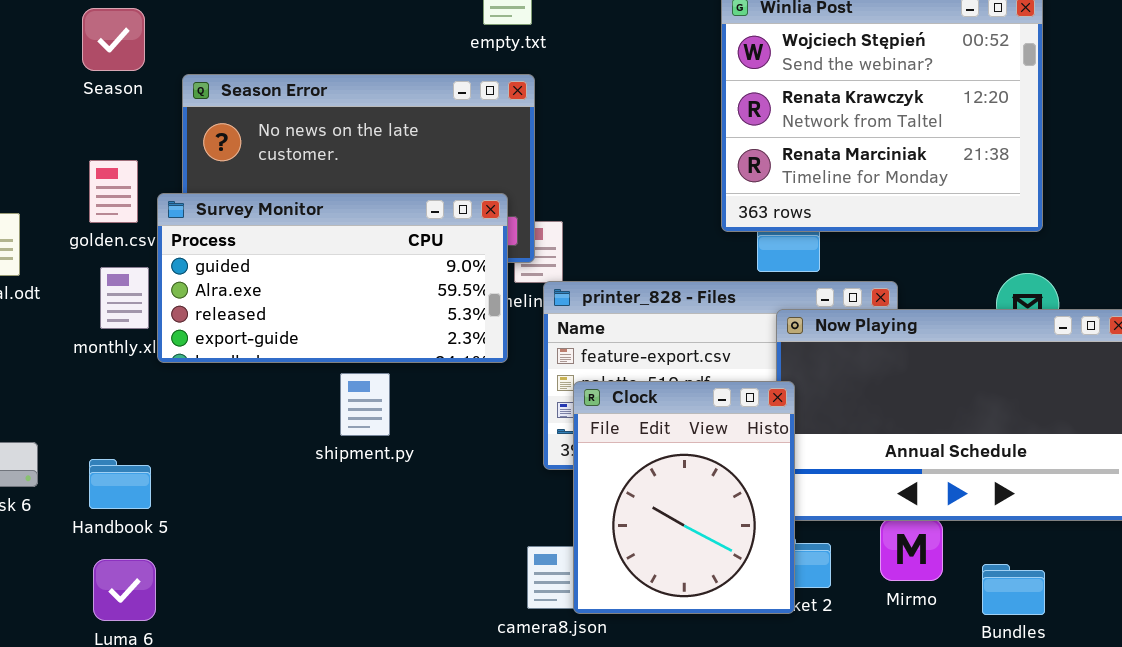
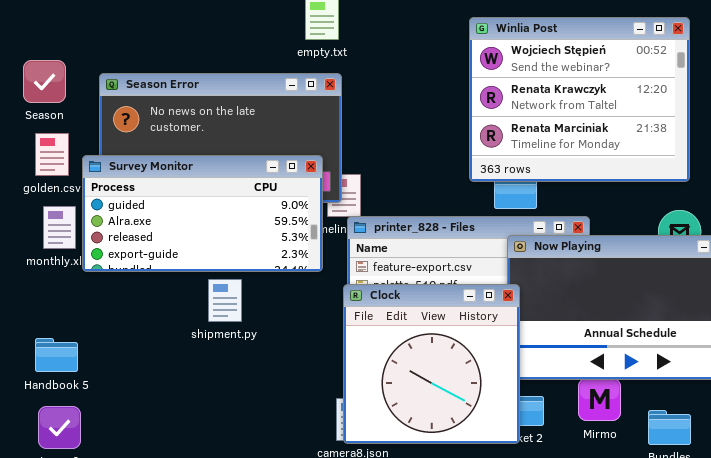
Season: [82,8,145,71] -> [23,60,66,103], moved
Clock: [573,381,795,614] -> [343,284,520,444], resized

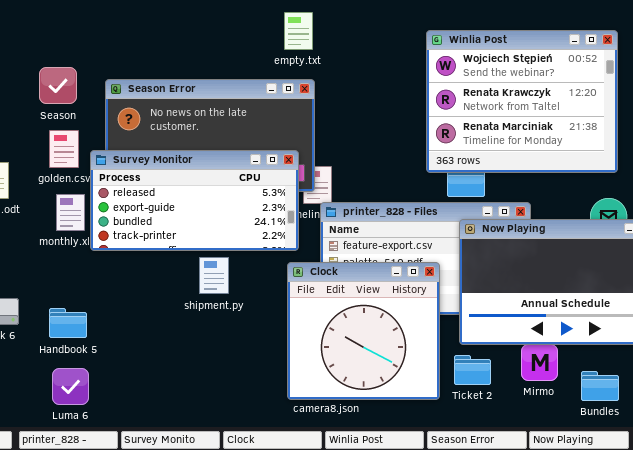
Survey Monitor: [82,155,323,272] -> [90,150,299,251], scrolled down 2 rows
Clock: [343,284,520,444] -> [287,262,440,400], moved

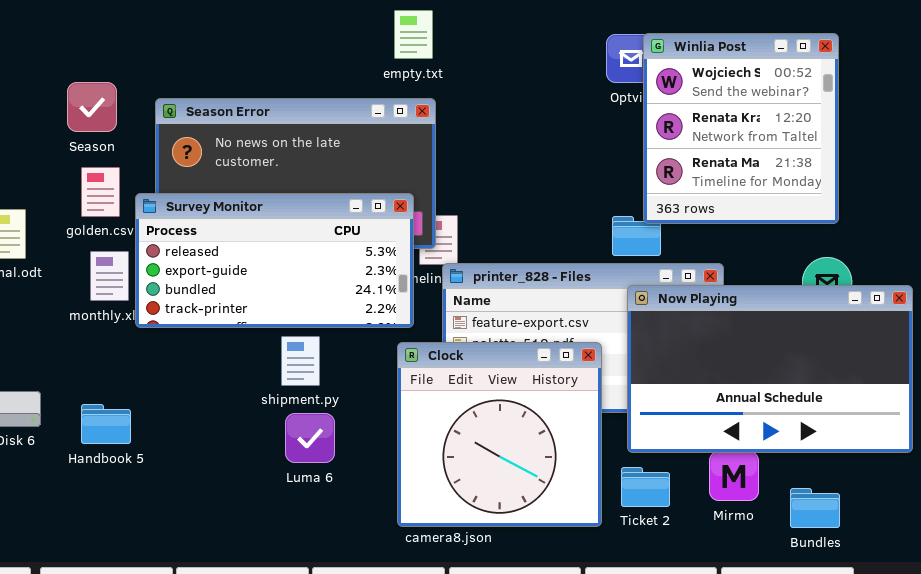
Winlia Post: [426,30,618,173] -> [643,33,839,224], resized
Luma 6: [52,368,89,405] -> [285,413,335,463], moved

